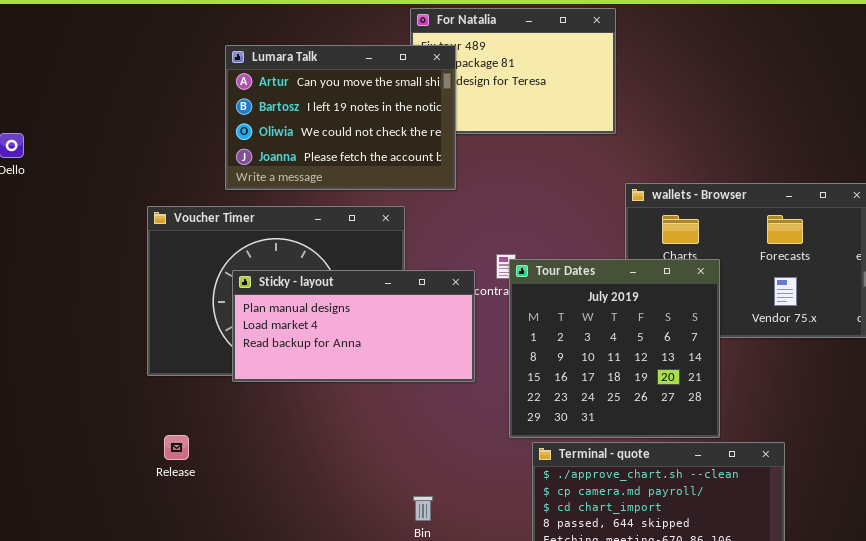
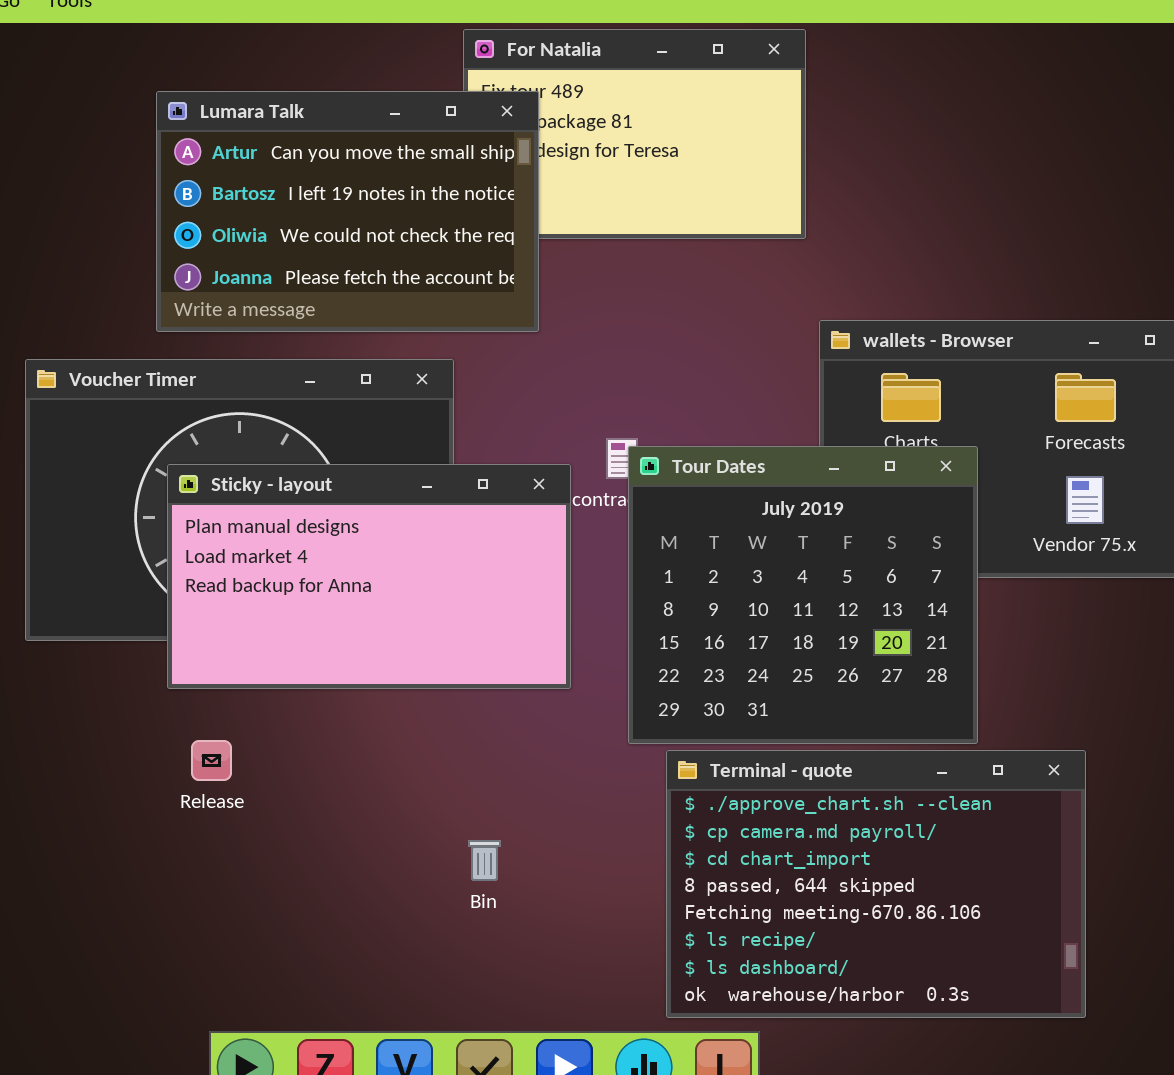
Sticky - layout: [232,270,475,382] -> [167,464,571,689], resized
Release: [164,435,189,460] -> [191,740,232,781], moved

